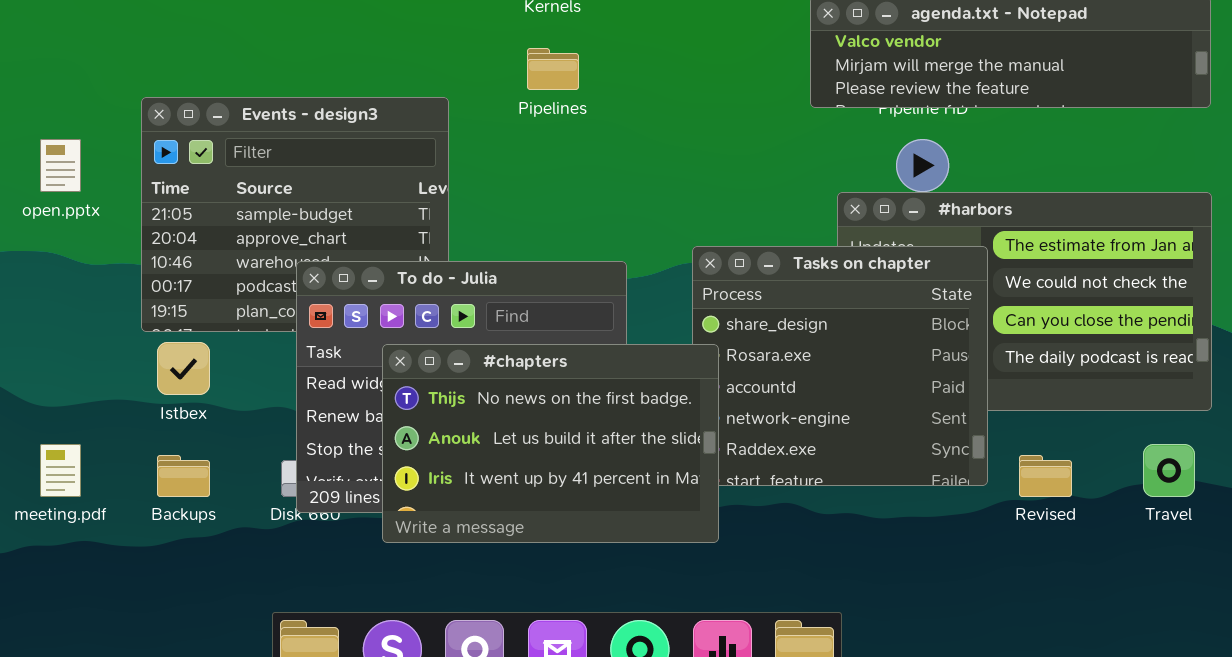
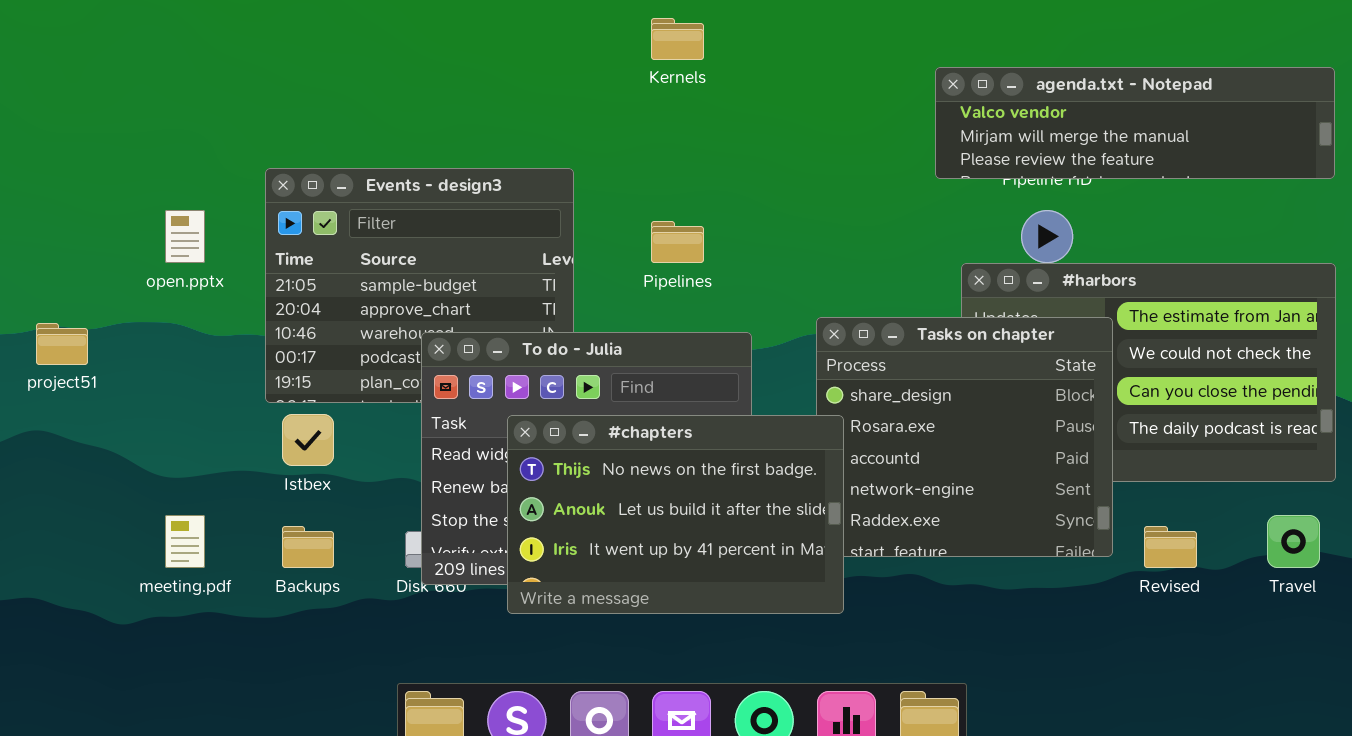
Pipelines: [527,48,579,90] -> [651,221,704,263], moved

